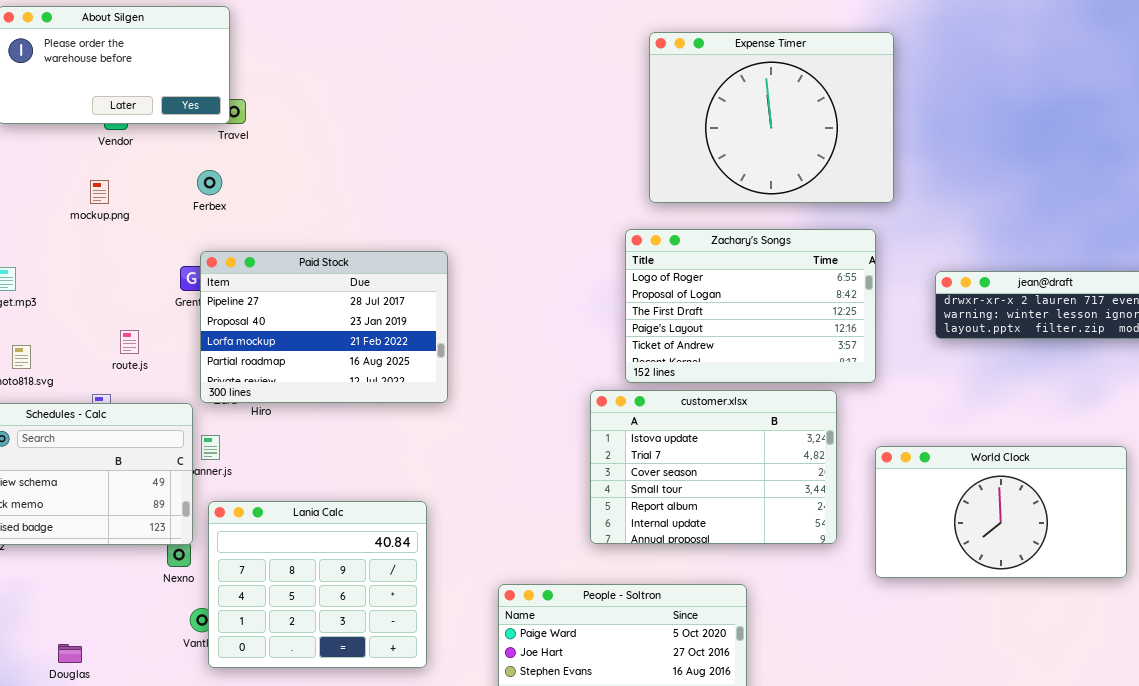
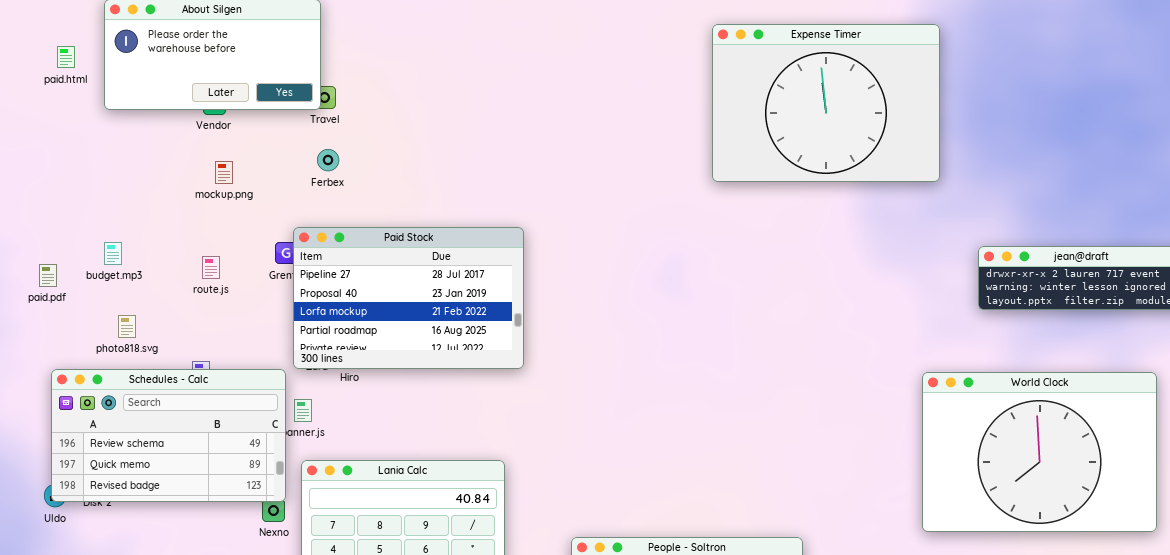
Ferbex: [197,170,222,195] -> [317,149,339,171], moved
mockup.png: [90,180,109,204] -> [215,161,233,184], moved
Zachary's Songs: [625,229,876,383] -> none, closed
route.js: [120,330,139,354] -> [202,256,220,279], moved
customer.xlsx: [590,390,837,544] -> none, closed
World Clock: [875,446,1127,578] -> [922,372,1157,532], resized

